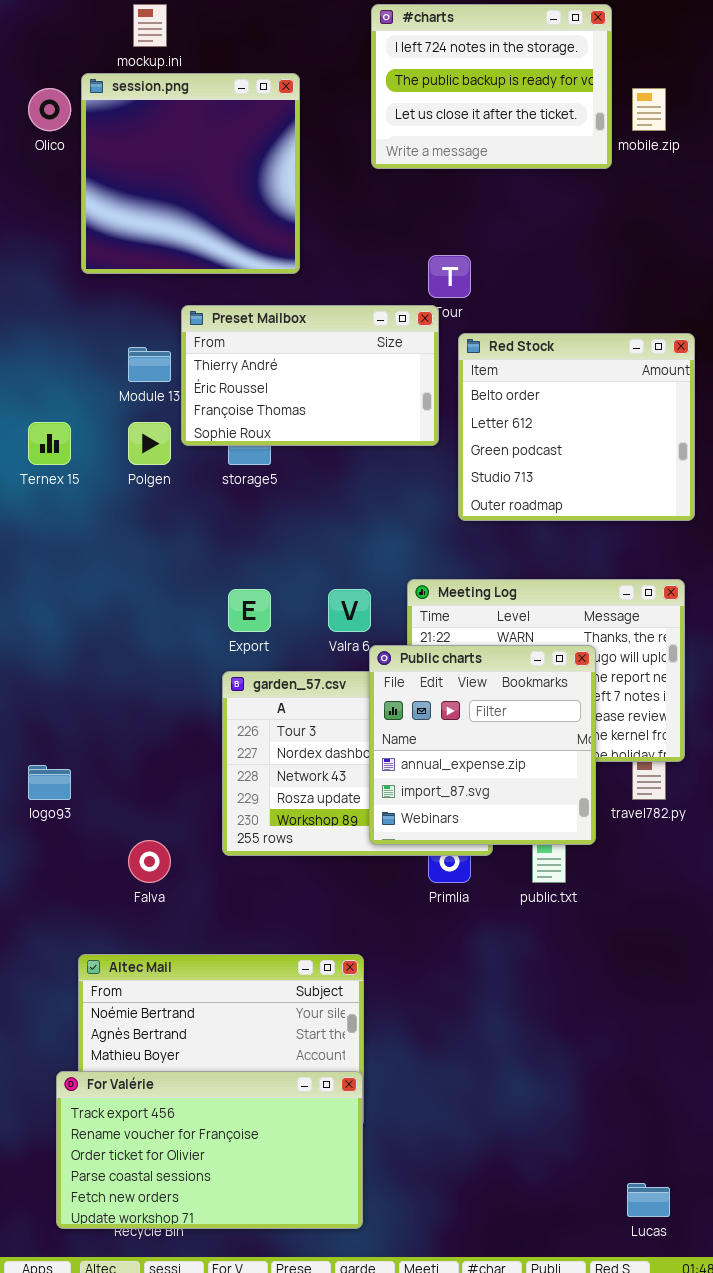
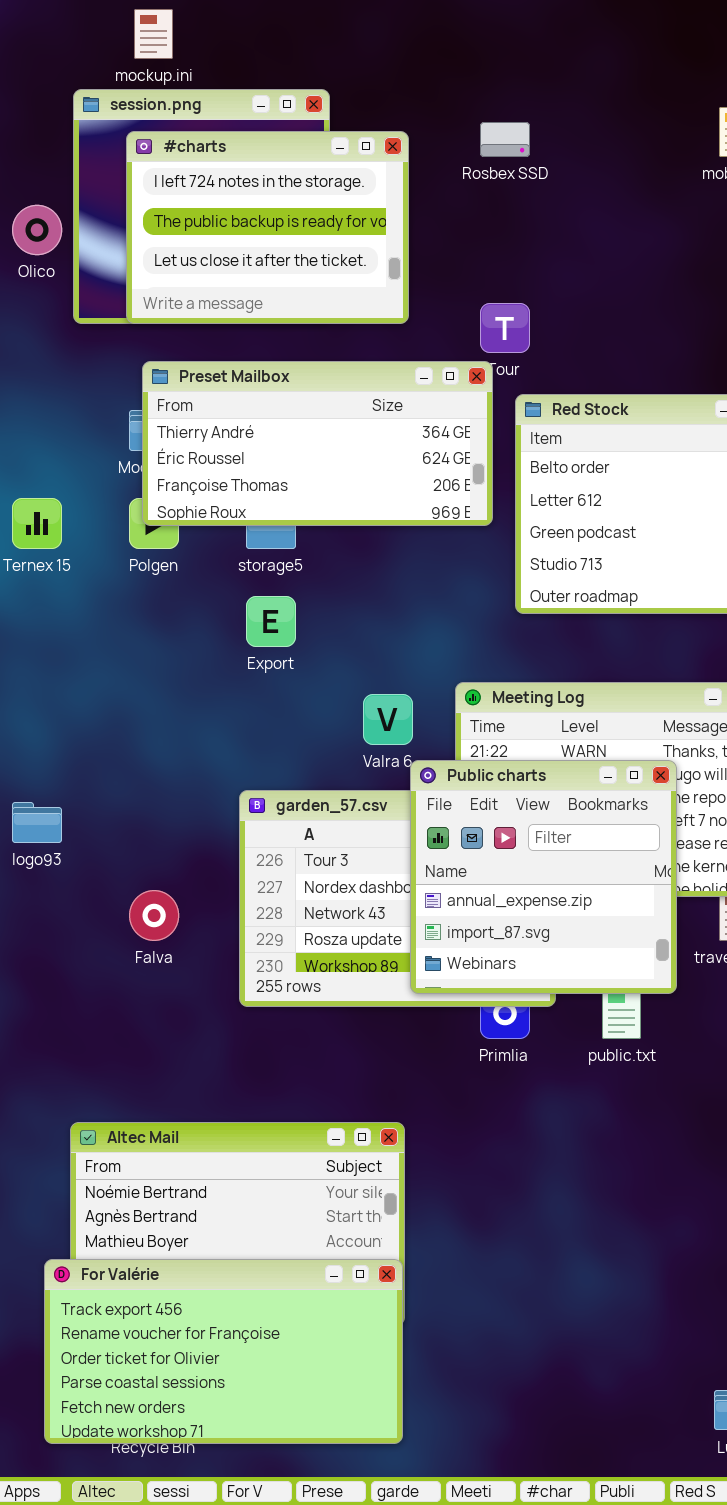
#charts: [371,4,612,169] -> [126,131,409,324], moved
Olico: [28,88,71,131] -> [12,205,62,255], moved
Preset Mailbox: [181,305,439,446] -> [142,361,493,526], resized
Export: [228,589,271,632] -> [246,596,296,647], moved
logo93: [28,765,71,800] -> [12,802,62,843], moved
Falva: [128,840,171,883] -> [129,890,179,941], moved

